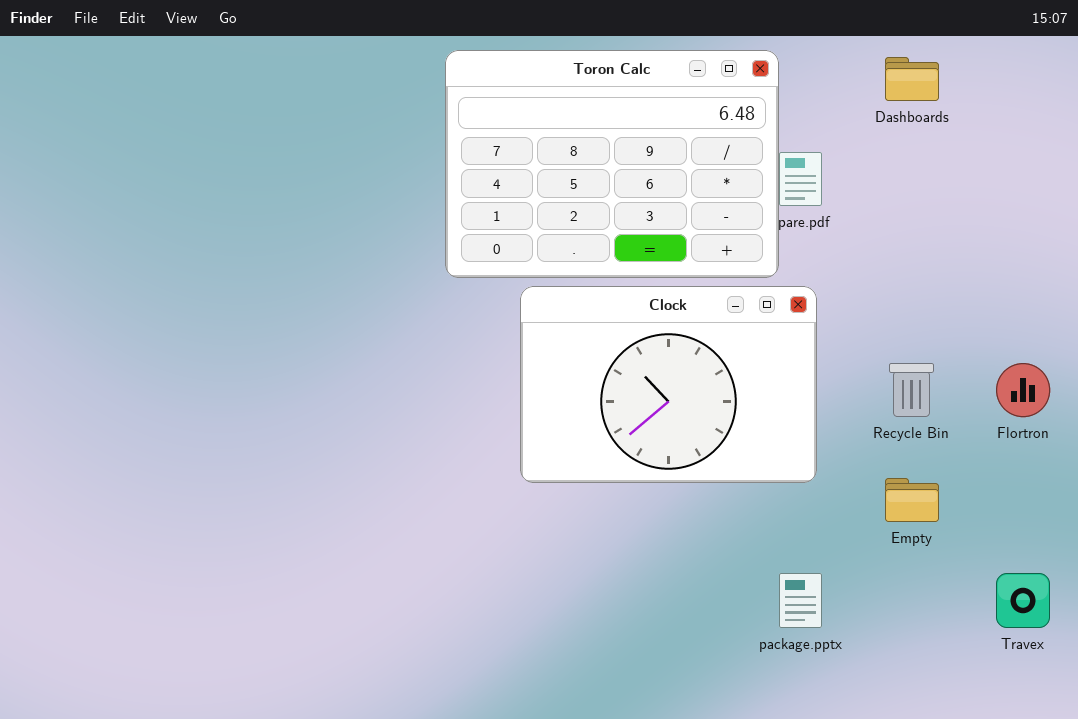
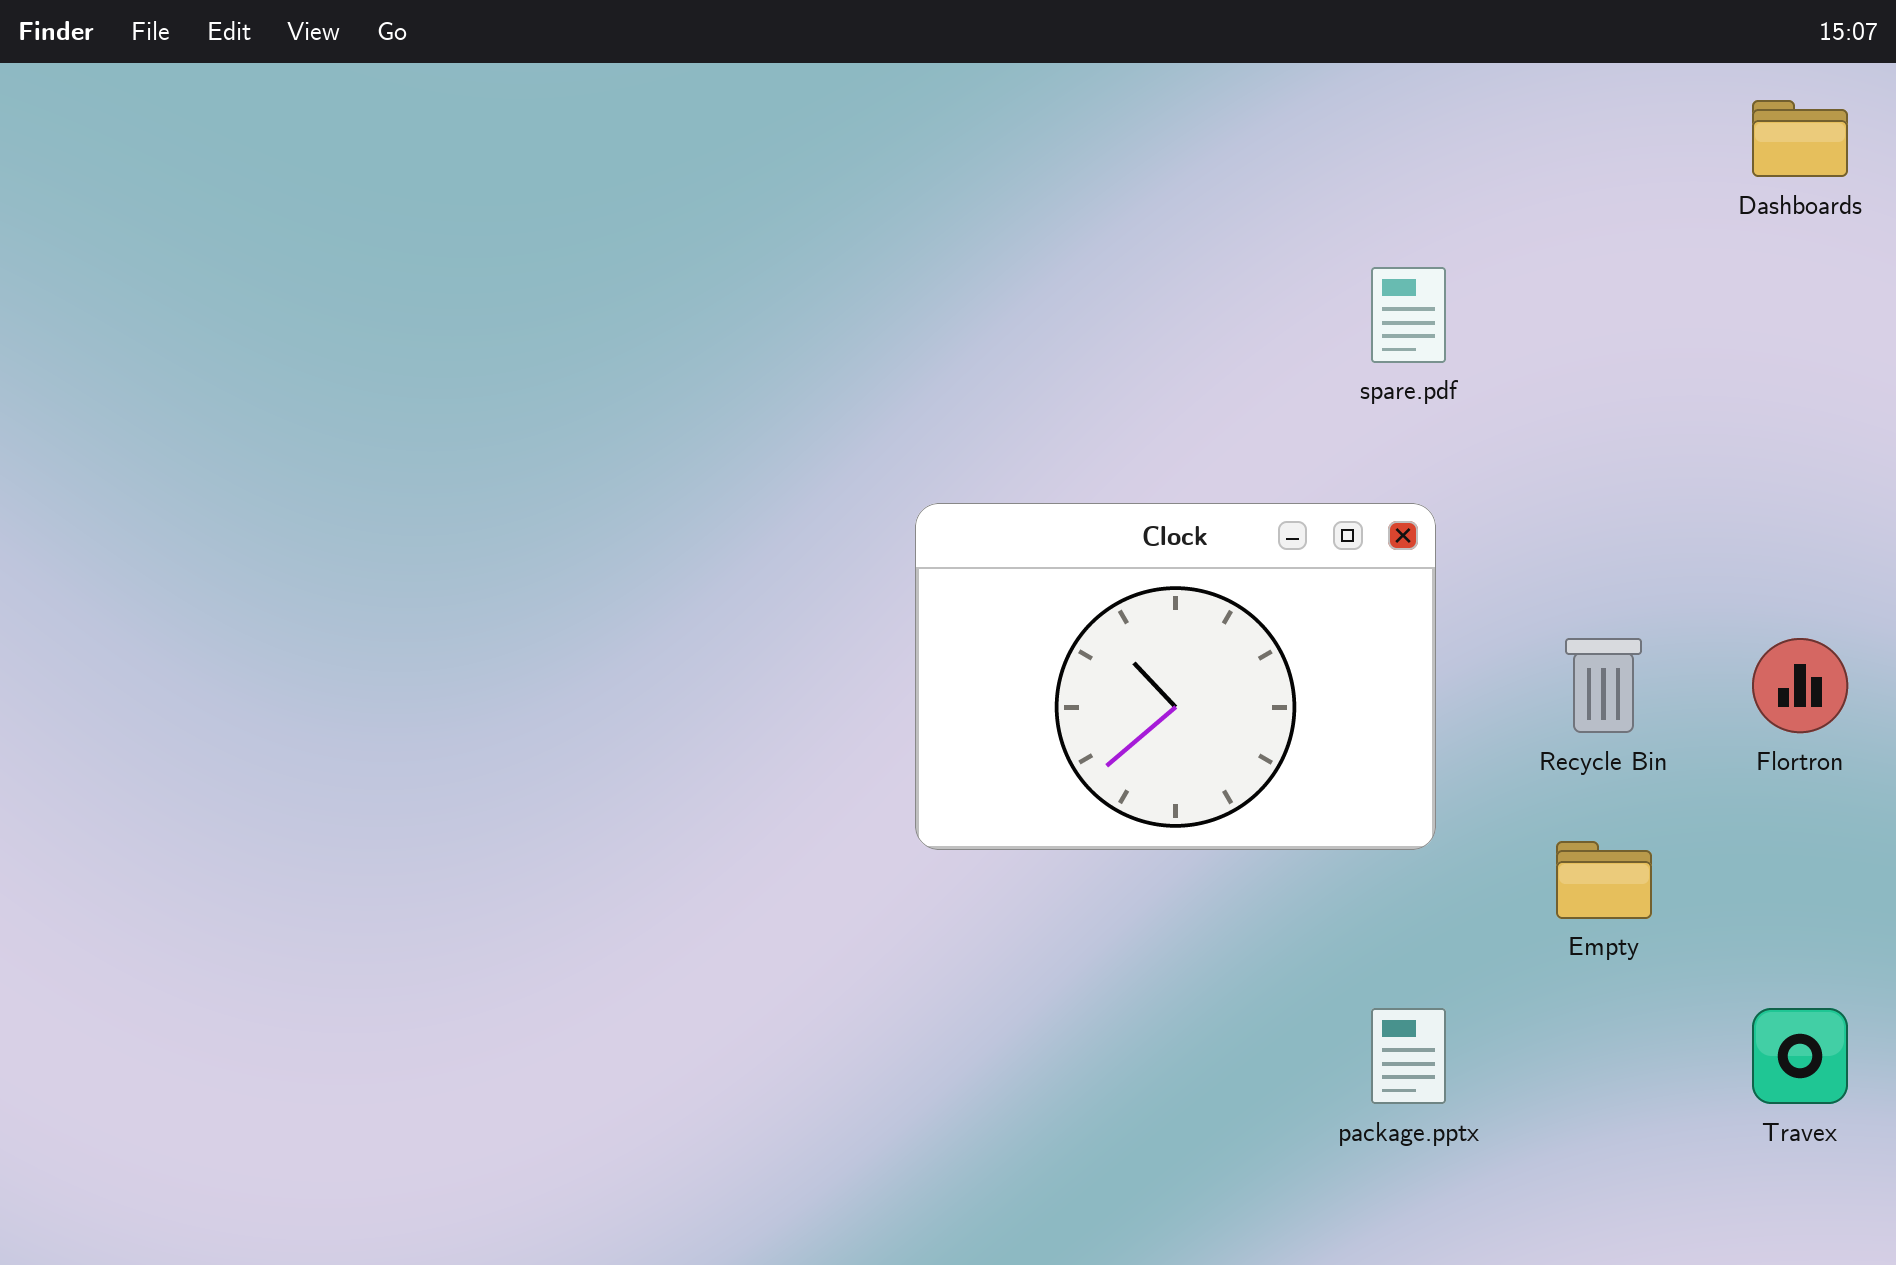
Toron Calc: [445,50,779,278] -> none, closed
Dashboards: [885,57,939,101] -> [1752,100,1848,177], moved

